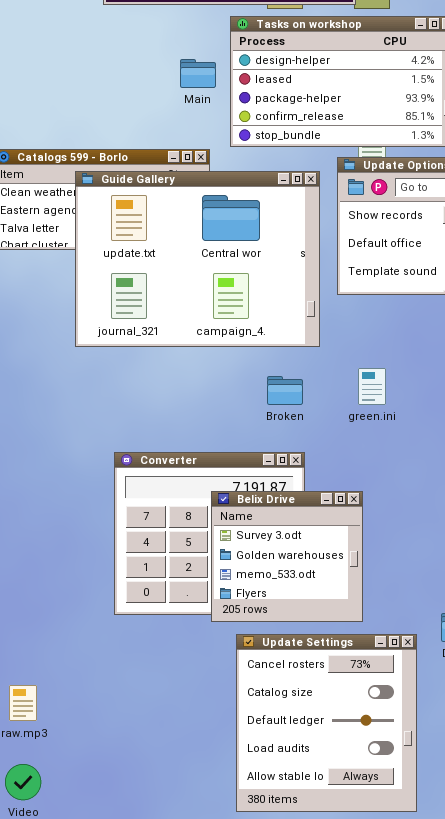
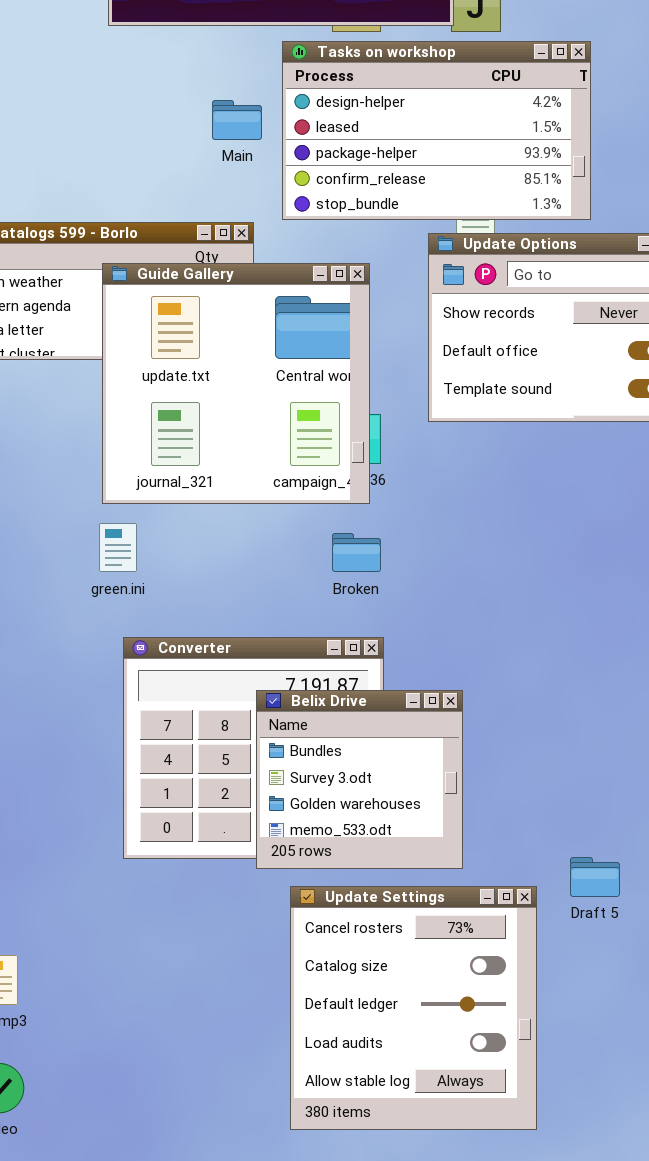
Guide Gallery: [75,171,320,347] -> [102,263,370,504], moved, resized
green.ini: [358,368,386,405] -> [99,523,137,572], moved
Belix Drive: [211,491,363,622] -> [256,690,463,869], scrolled up 1 row

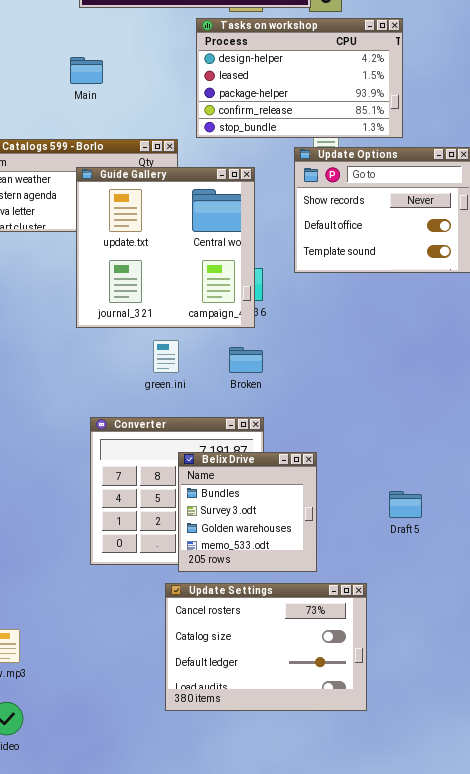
Main: [212,100,262,140] -> [70,57,103,84], moved
green.ini: [99,523,137,572] -> [153,340,179,373], moved
Draft 5: [570,857,620,897] -> [389,491,422,518], moved
Update Settings: [290,886,537,1130] -> [165,583,367,711], resized

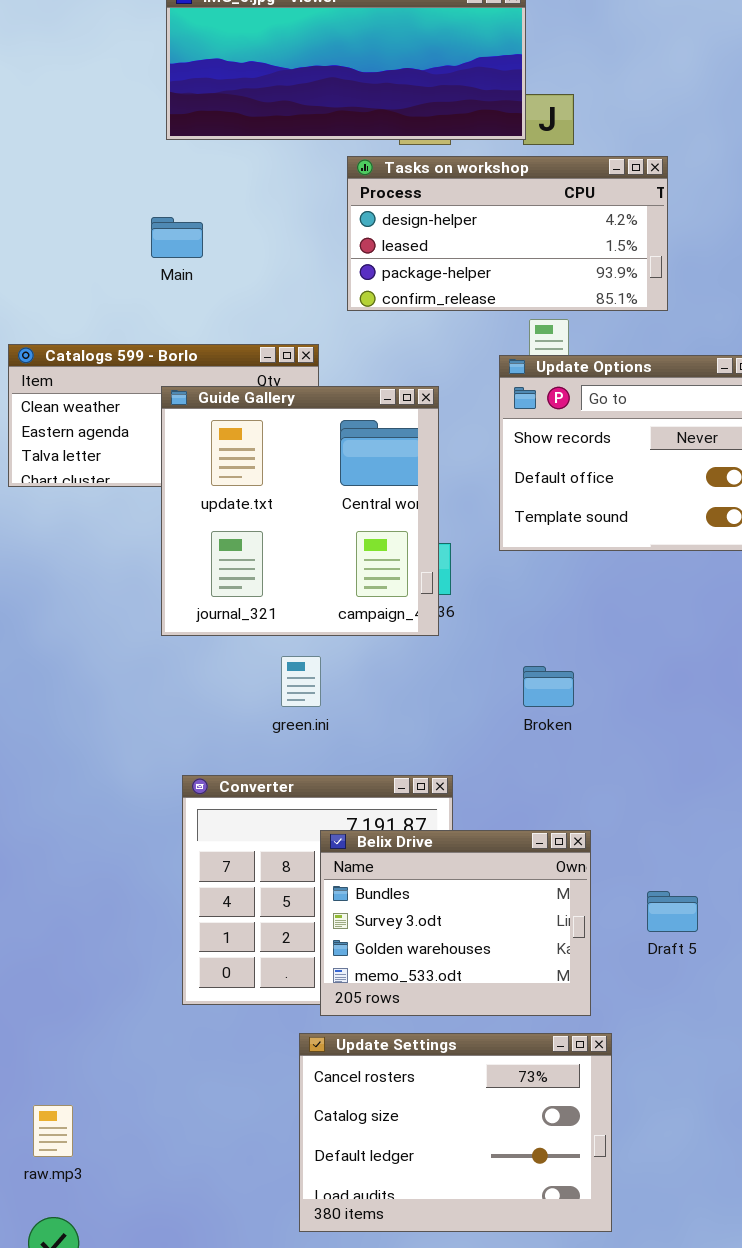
Tasks on workshop: [196,18,403,138] -> [347,156,668,311], resized
Broken: [229,347,263,373] -> [523,666,574,707], moved
Belix Drive: [178,452,317,572] -> [320,830,591,1016], resized

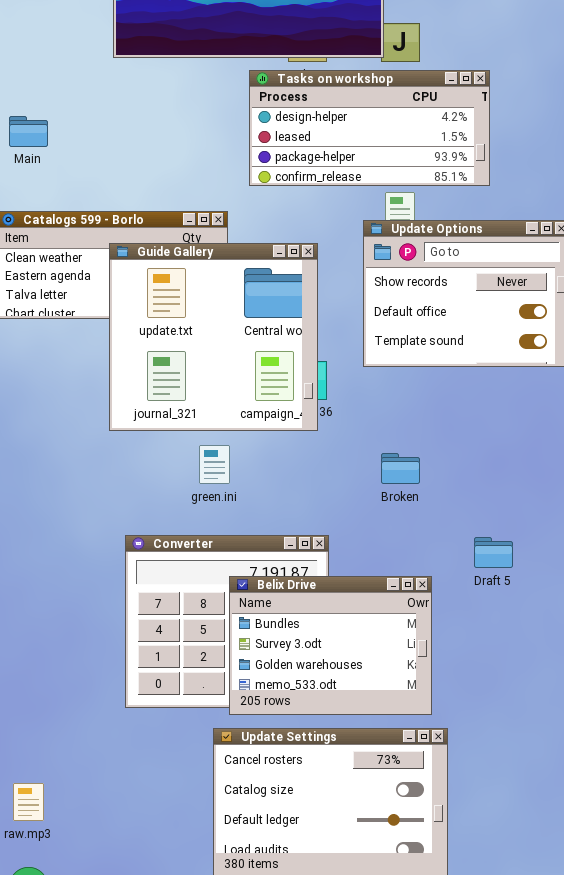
Main: [151,217,203,258] -> [9,116,48,147], moved
Draft 5: [647,891,698,932] -> [474,537,513,568], moved

